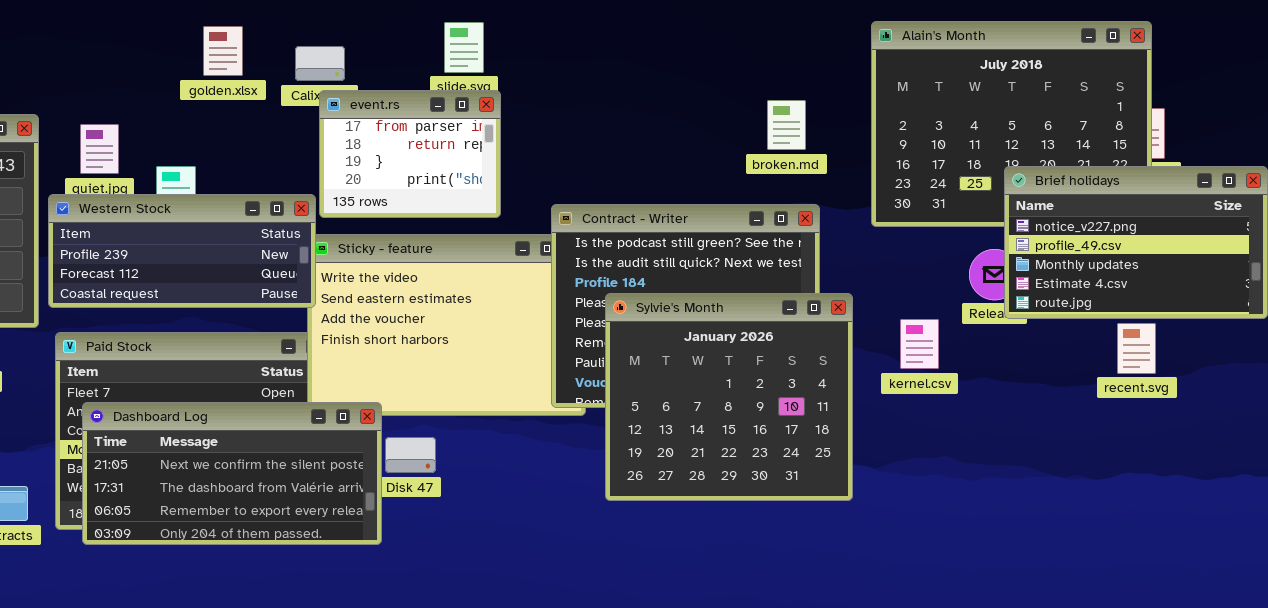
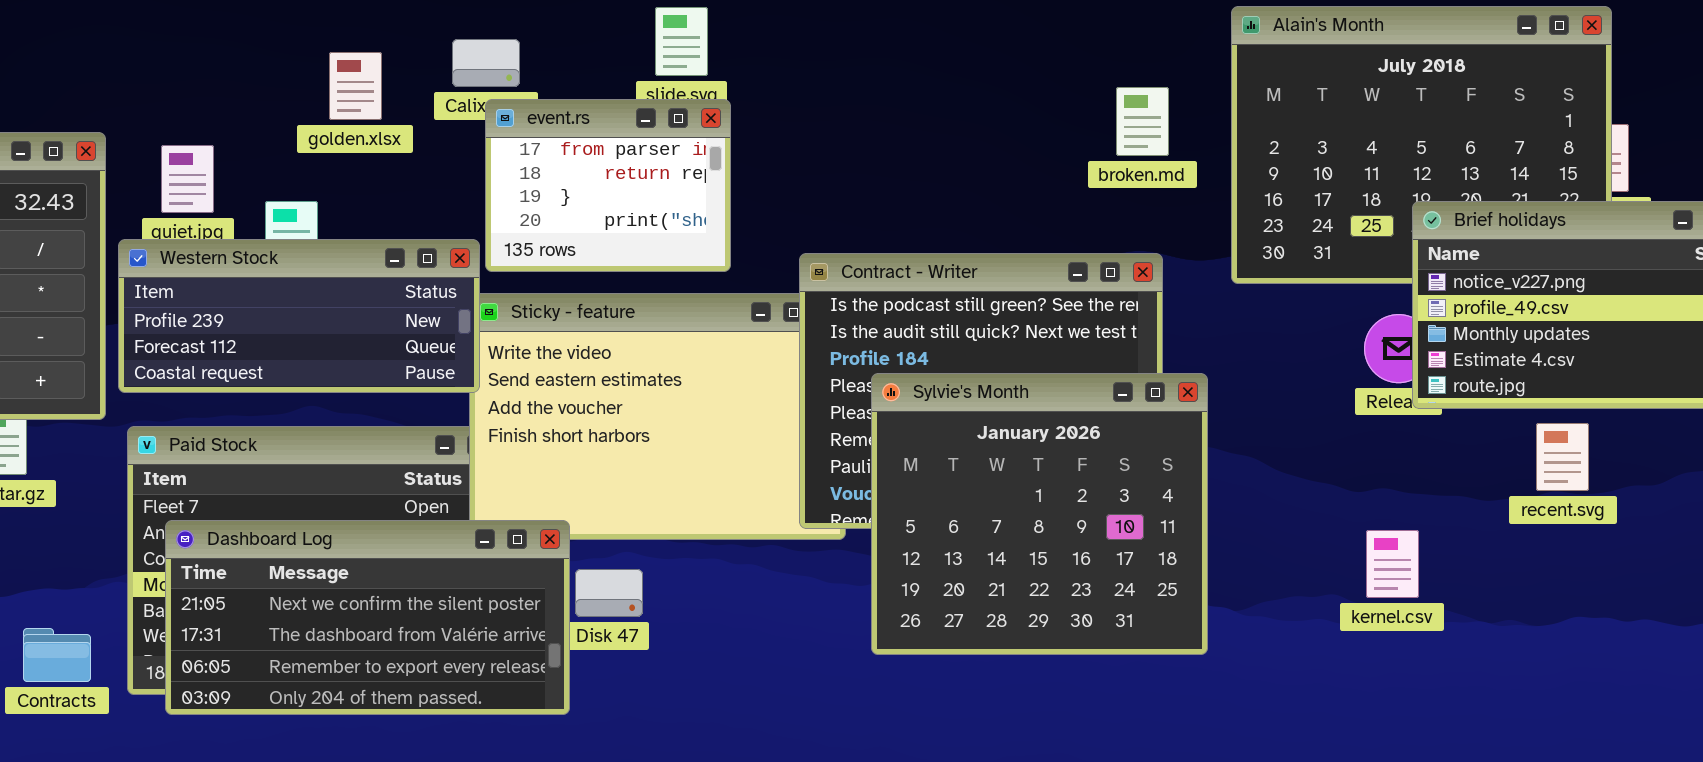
golden.xlsx: [203,26,243,76] -> [329,52,382,120], moved
broken.md: [767,100,806,150] -> [1116,87,1169,156], moved
kernel.csv: [900,319,939,369] -> [1366,530,1419,598], moved
recent.svg: [1117,323,1156,374] -> [1536,423,1589,491], moved

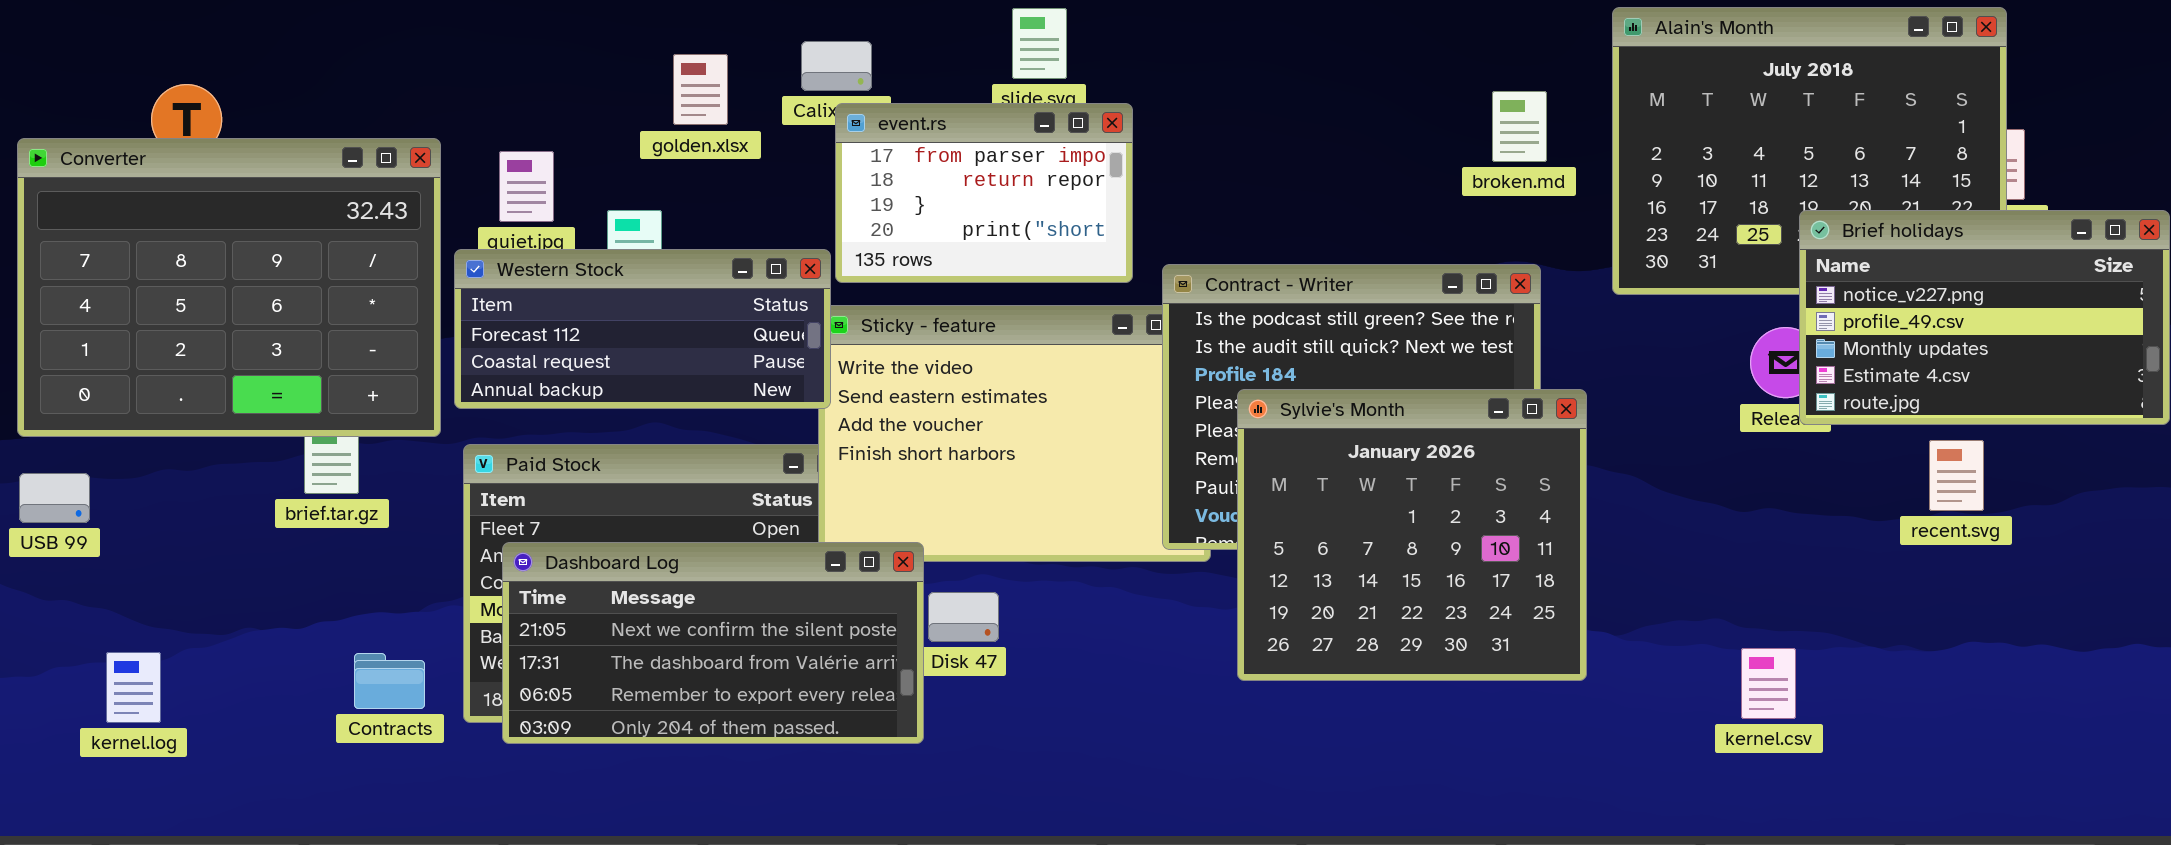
event.rs: [485,99,731,272] -> [835,103,1133,283], resized
Western Stock: [118,239,480,393] -> [454,249,831,409], scrolled down 1 row
kernel.csv: [1366,530,1419,598] -> [1741,648,1796,719], moved

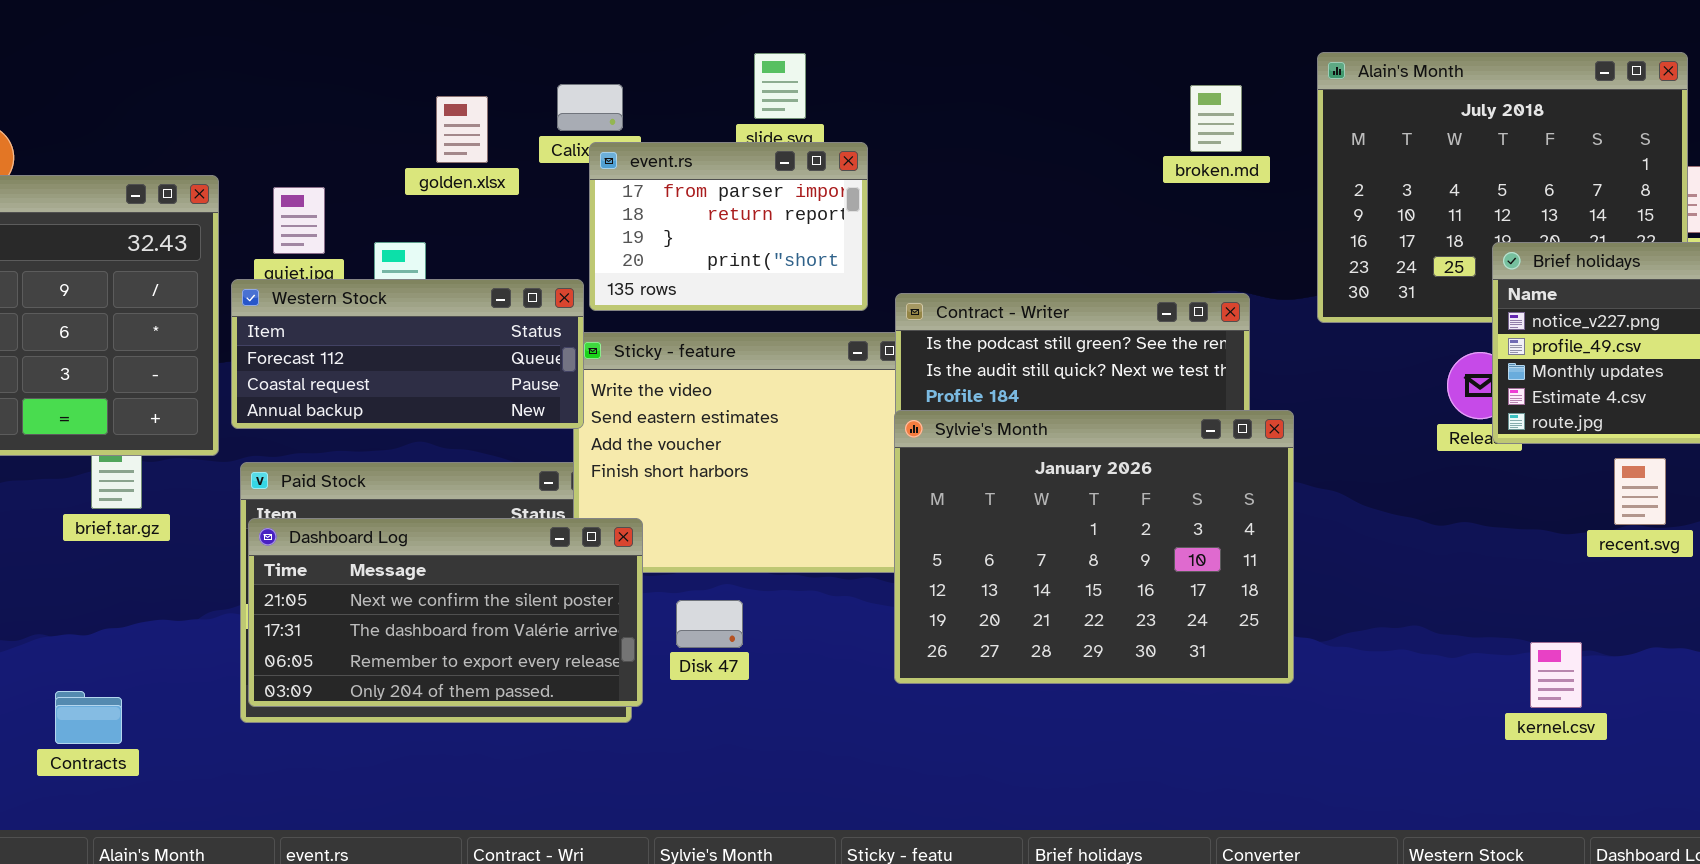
broken.md: [1492,91,1547,162] -> [1190,85,1242,152], moved
Sylvie's Month: [1237,389,1587,681] -> [894,410,1294,684], resized
Dashboard Log: [502,542,924,744] -> [248,518,643,707], moved
kernel.csv: [1741,648,1796,719] -> [1530,642,1582,708], moved
Contracts: [354,653,425,709] -> [55,691,122,744], moved

